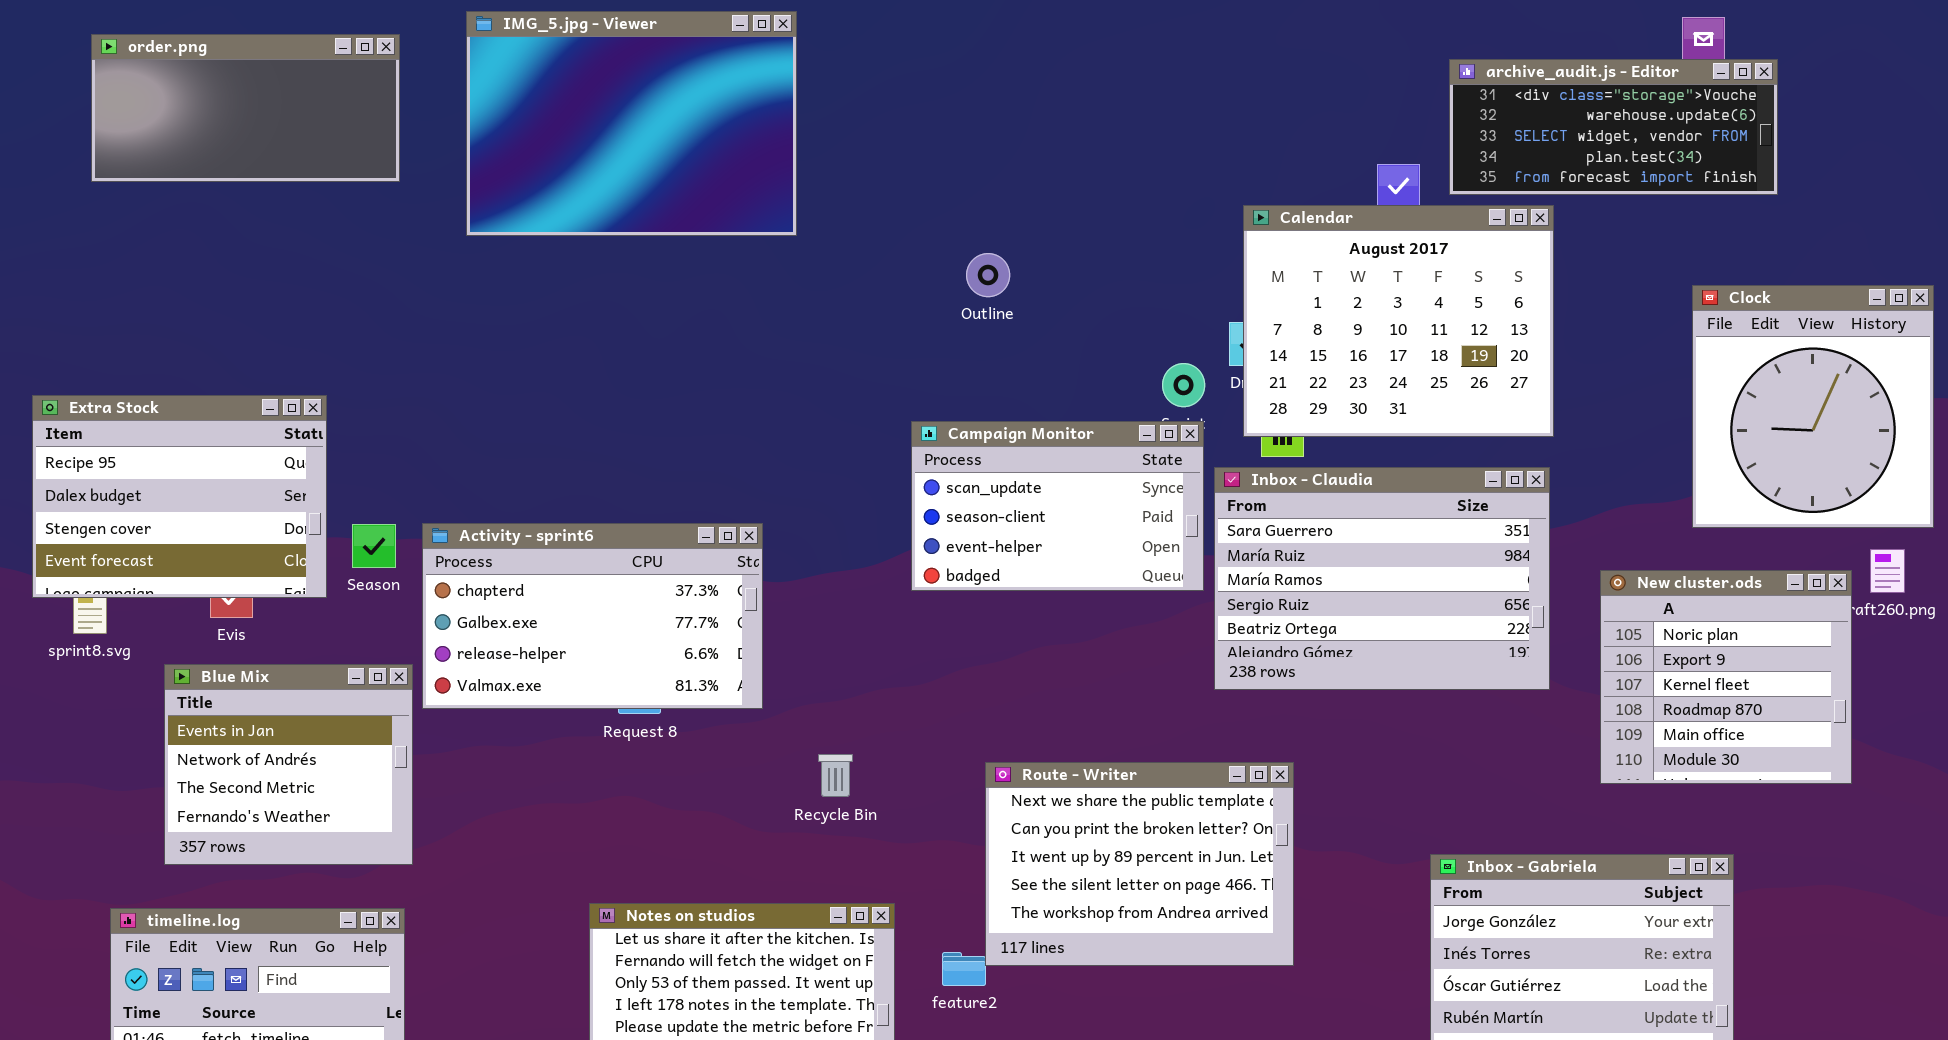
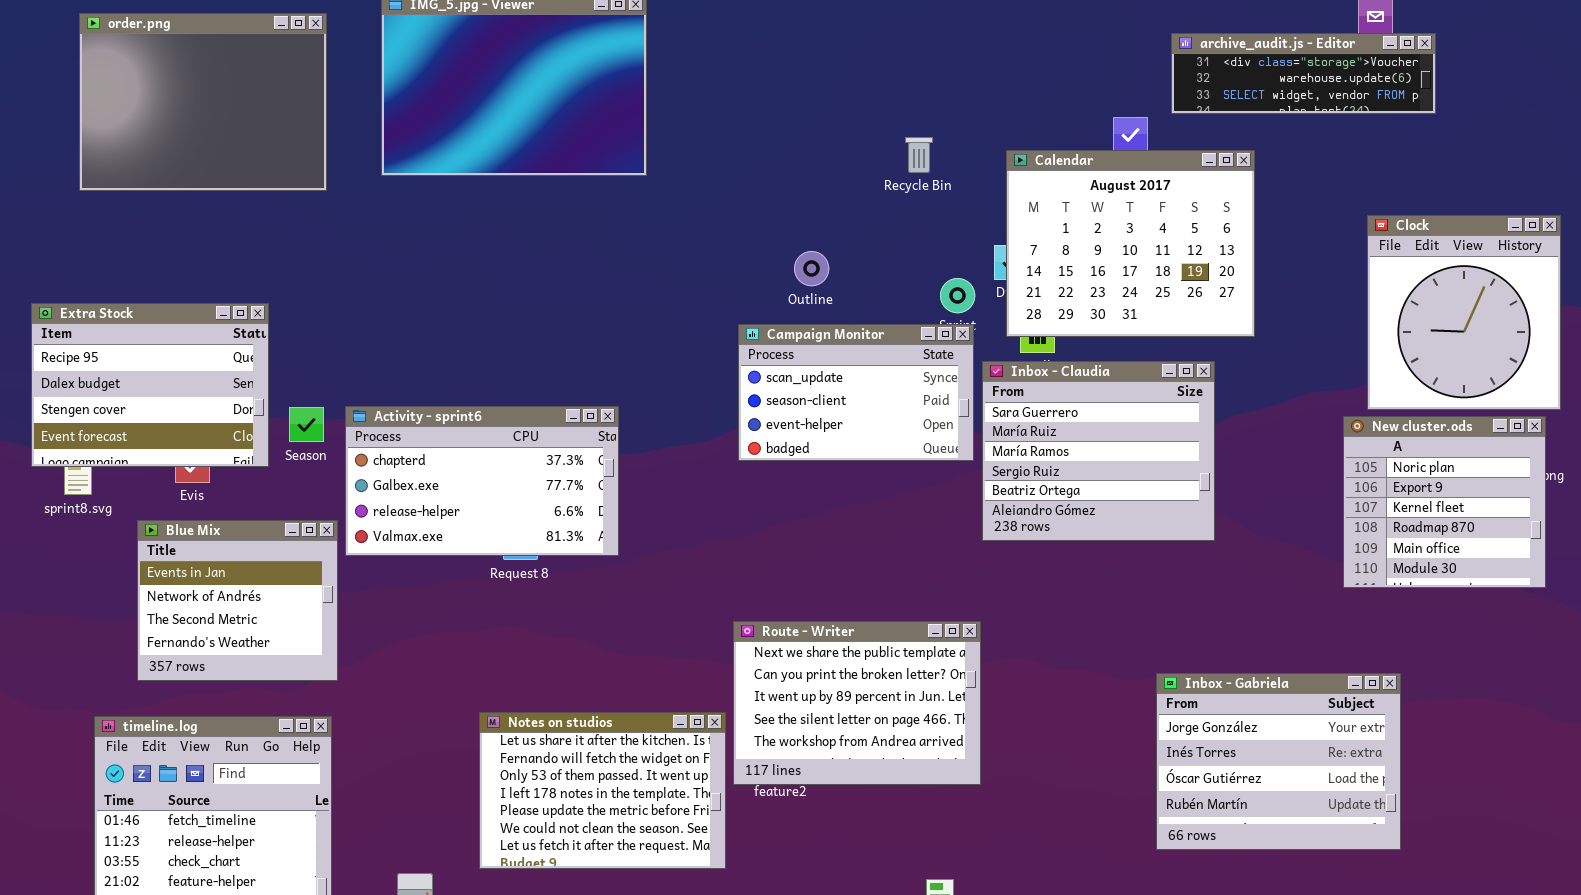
order.png: [91,34,400,182] -> [79,13,327,191], resized
archive_audit.js - Editor: [1449,59,1778,195] -> [1171,33,1436,114], resized
Outline: [966,253,1010,297] -> [794,251,829,286], moved
Inbox - Claudia: [1214,467,1550,690] -> [982,361,1215,541], resized
New cluster.ods: [1600,570,1852,784] -> [1343,416,1546,588], moved
Recycle Bin: [818,754,853,797] -> [905,137,933,173], moved
Route - Writer: [985,762,1294,966] -> [733,621,981,785], moved

